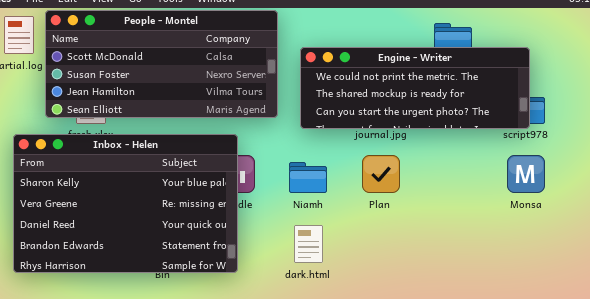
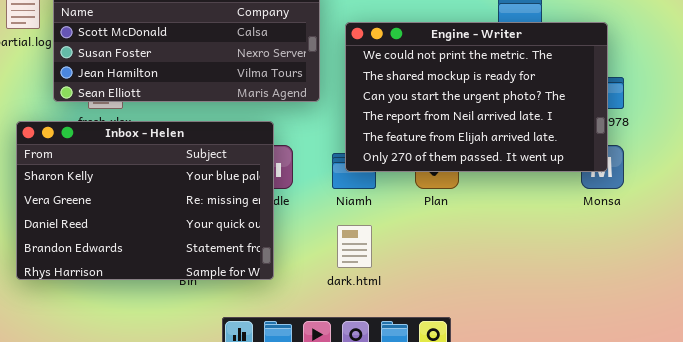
Engine - Writer: [300,47,530,129] -> [345,22,608,172], resized

